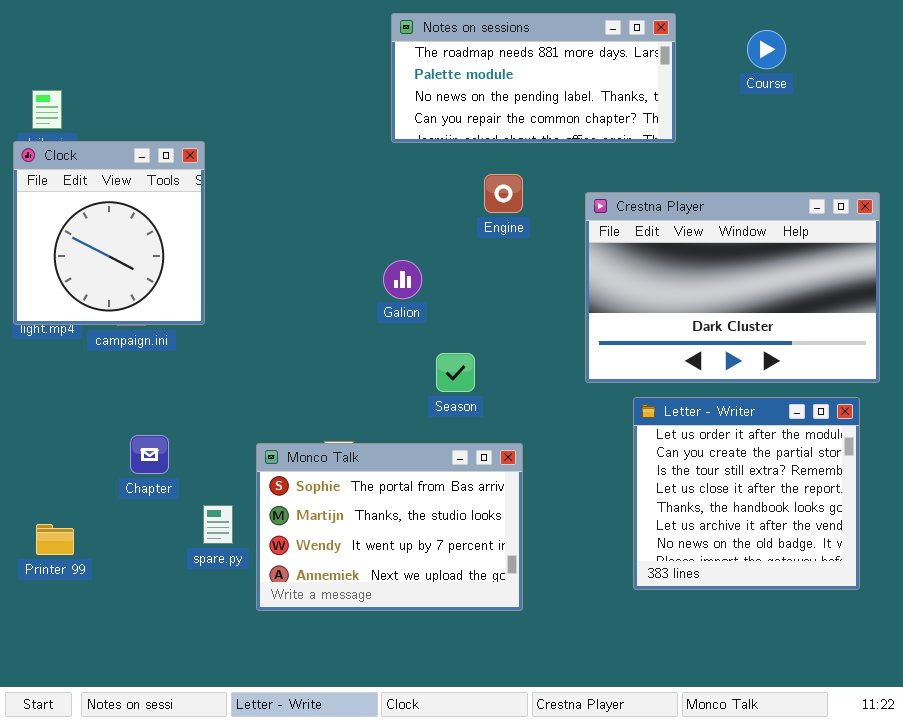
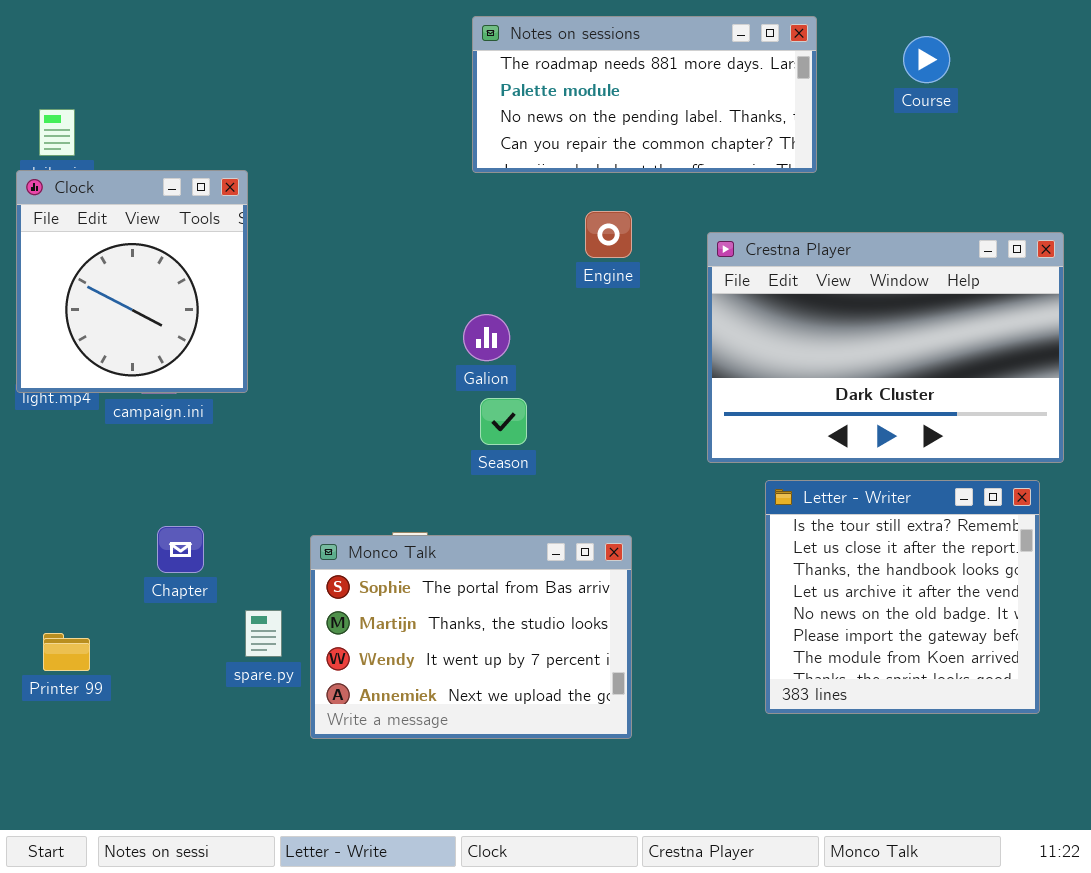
Season: [436,353,475,392] -> [480,398,527,445], moved
Letter - Writer: [633,397,860,590] -> [765,480,1040,714], scrolled down 2 rows

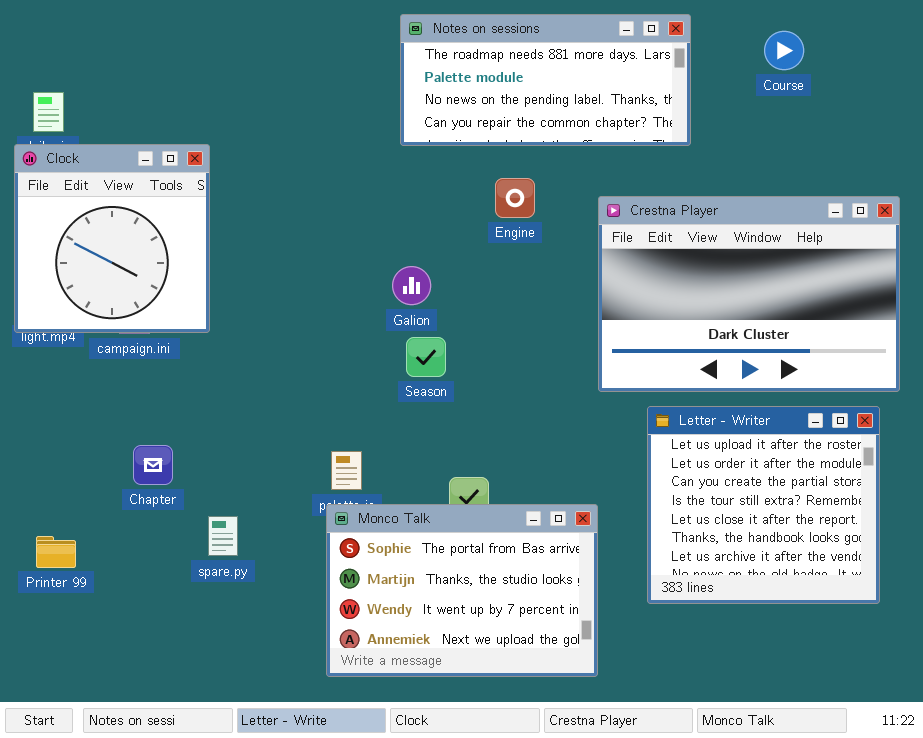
Letter - Writer: [765,480,1040,714] -> [647,406,880,604], scrolled up 3 rows
Monco Talk: [310,535,632,739] -> [326,504,598,677], moved

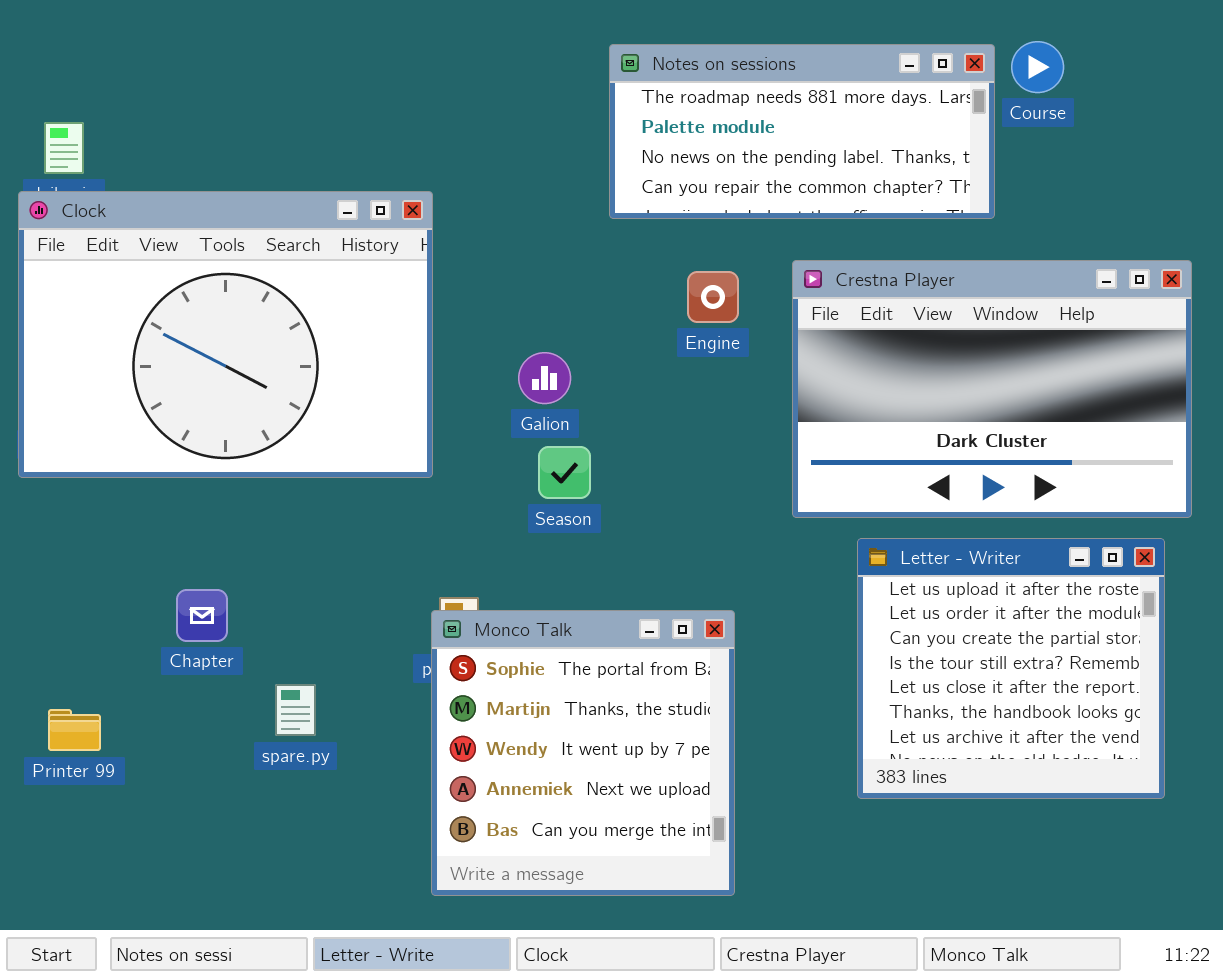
Notes on sessions: [400,14,691,146] -> [609,44,995,219], moved
Clock: [14,144,210,333] -> [18,191,433,478], resized
Engine: [495,178,535,218] -> [687,271,739,323], moved
Monco Talk: [326,504,598,677] -> [431,610,735,896], resized

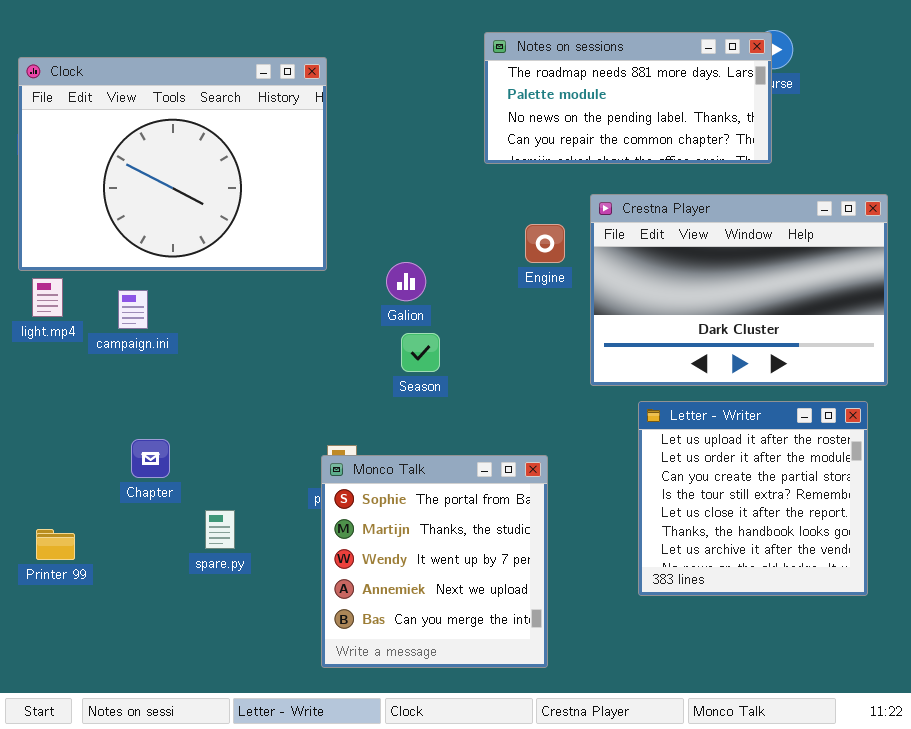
Notes on sessions: [609,44,995,219] -> [484,32,772,164], moved
Clock: [18,191,433,478] -> [18,57,327,271], moved
Engine: [687,271,739,323] -> [525,224,565,263], moved

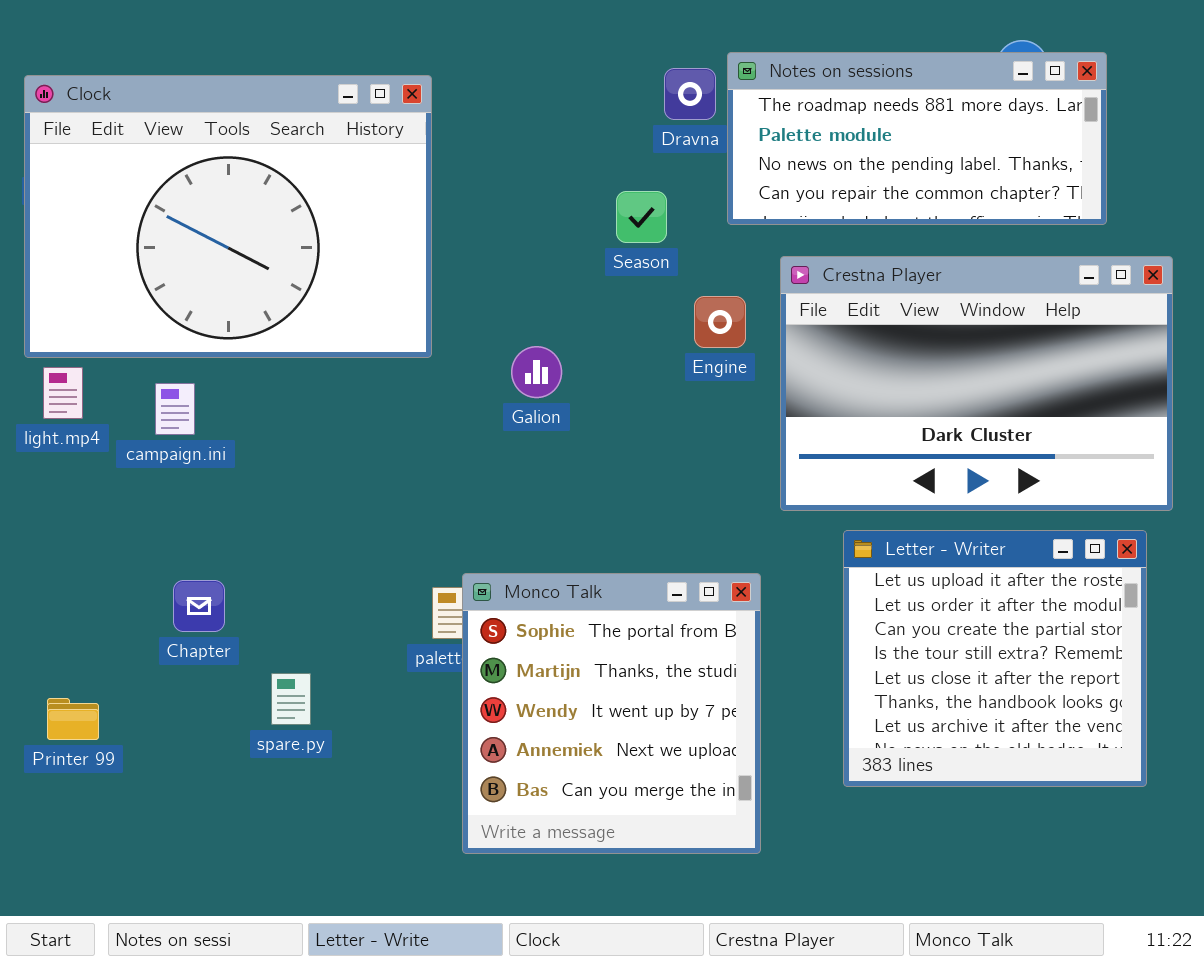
Notes on sessions: [484,32,772,164] -> [727,52,1107,225], moved
Season: [401,333,440,372] -> [616,191,667,243], moved
Monco Talk: [321,455,548,668] -> [462,573,761,854], moved

